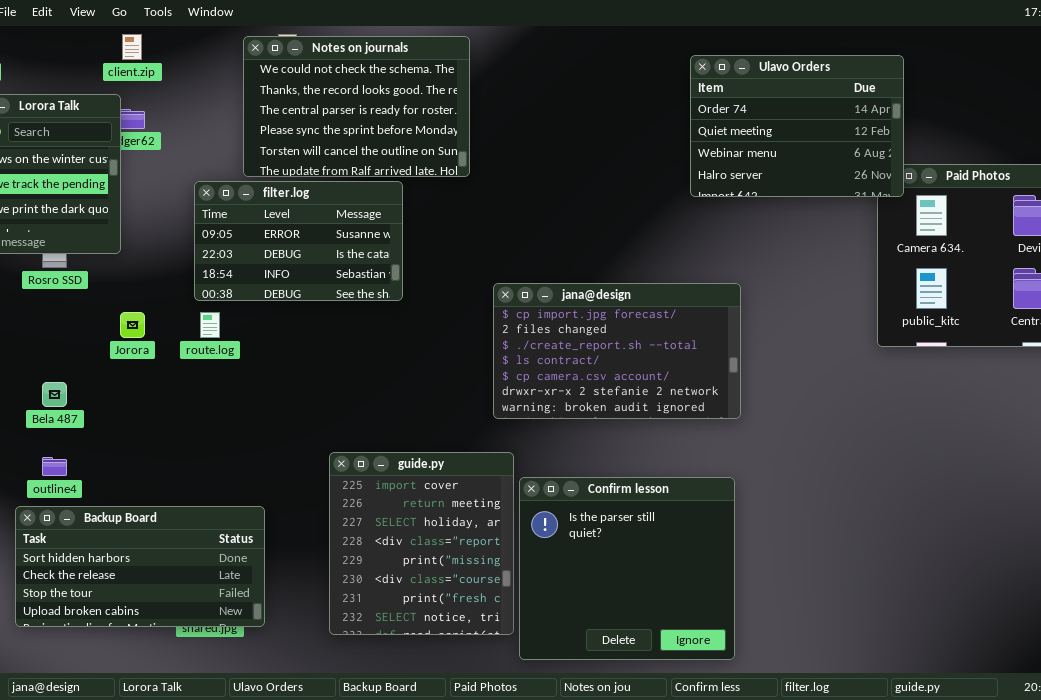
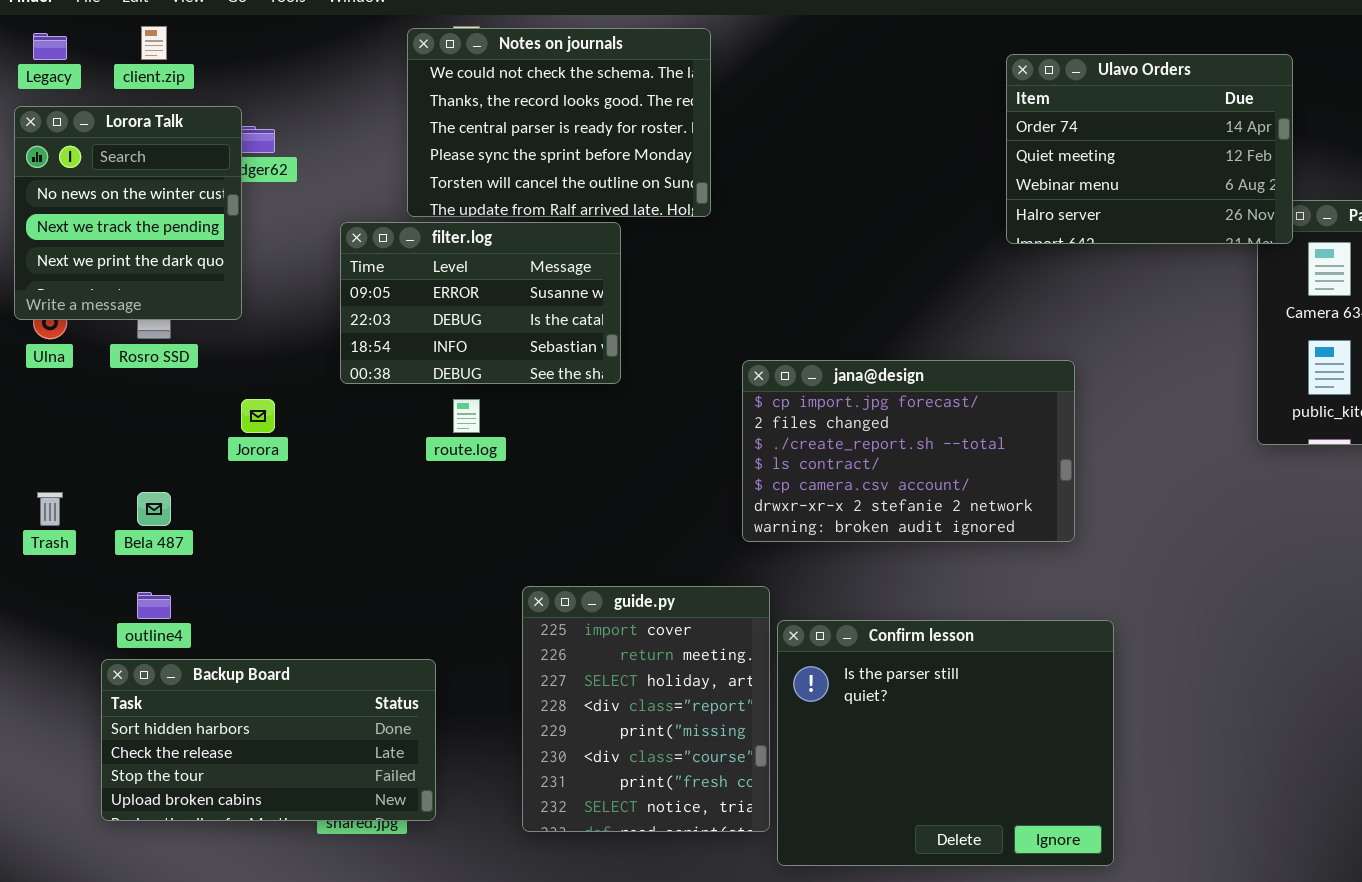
client.zip: [122,34,142,60] -> [141,26,167,60], moved
route.log: [200,312,220,338] -> [453,399,480,433], moved
Confirm lesson: [519,477,735,660] -> [777,620,1114,866], resized

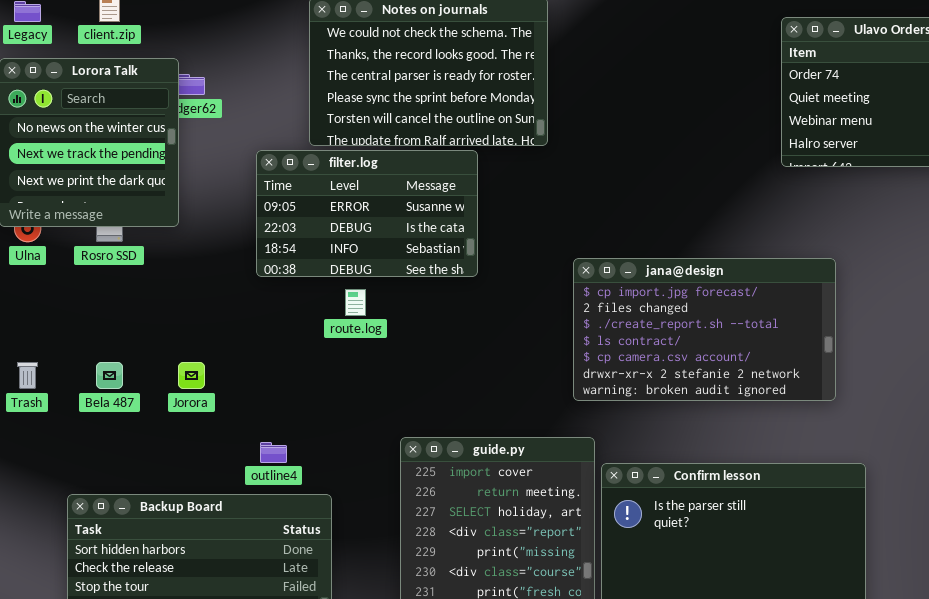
Jorora: [241,399,275,433] -> [178,362,205,389], moved
outline4: [137,592,171,619] -> [260,442,287,463], moved

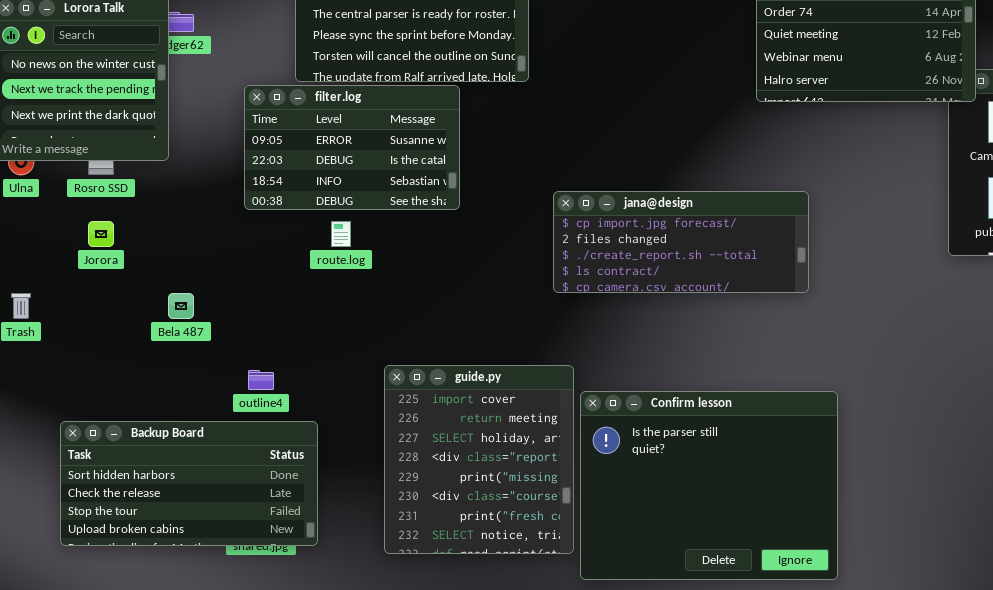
jana@design: [573,258,836,401] -> [553,191,809,293], resized
Bela 487: [96,362,123,389] -> [168,293,194,319], moved
Jorora: [178,362,205,389] -> [88,221,114,247], moved

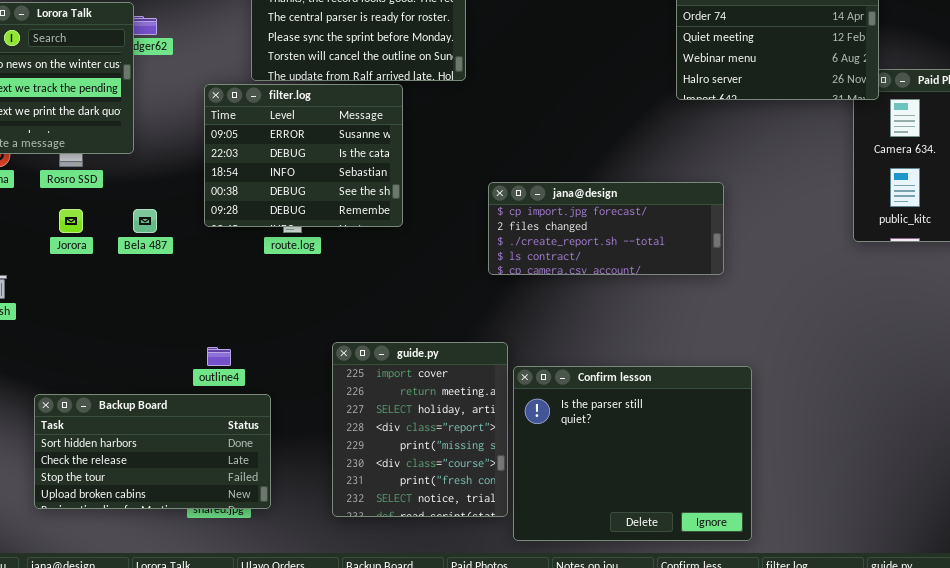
filter.log: [244,85,460,210] -> [204,84,403,227], resized
Bela 487: [168,293,194,319] -> [133,209,157,233], moved

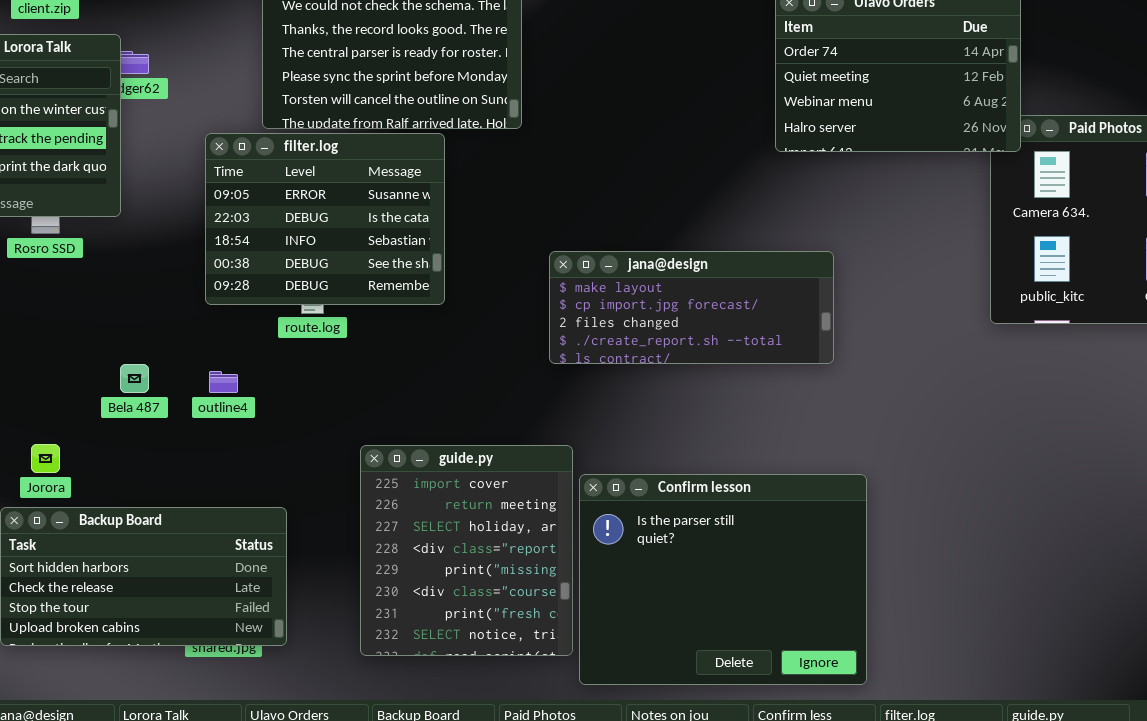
jana@design: [488,182,724,275] -> [549,251,834,364], scrolled up 1 row
Jorora: [59,209,83,233] -> [31,444,60,473], moved
Bela 487: [133,209,157,233] -> [120,364,149,393], moved
outline4: [207,347,231,366] -> [209,371,238,393], moved

